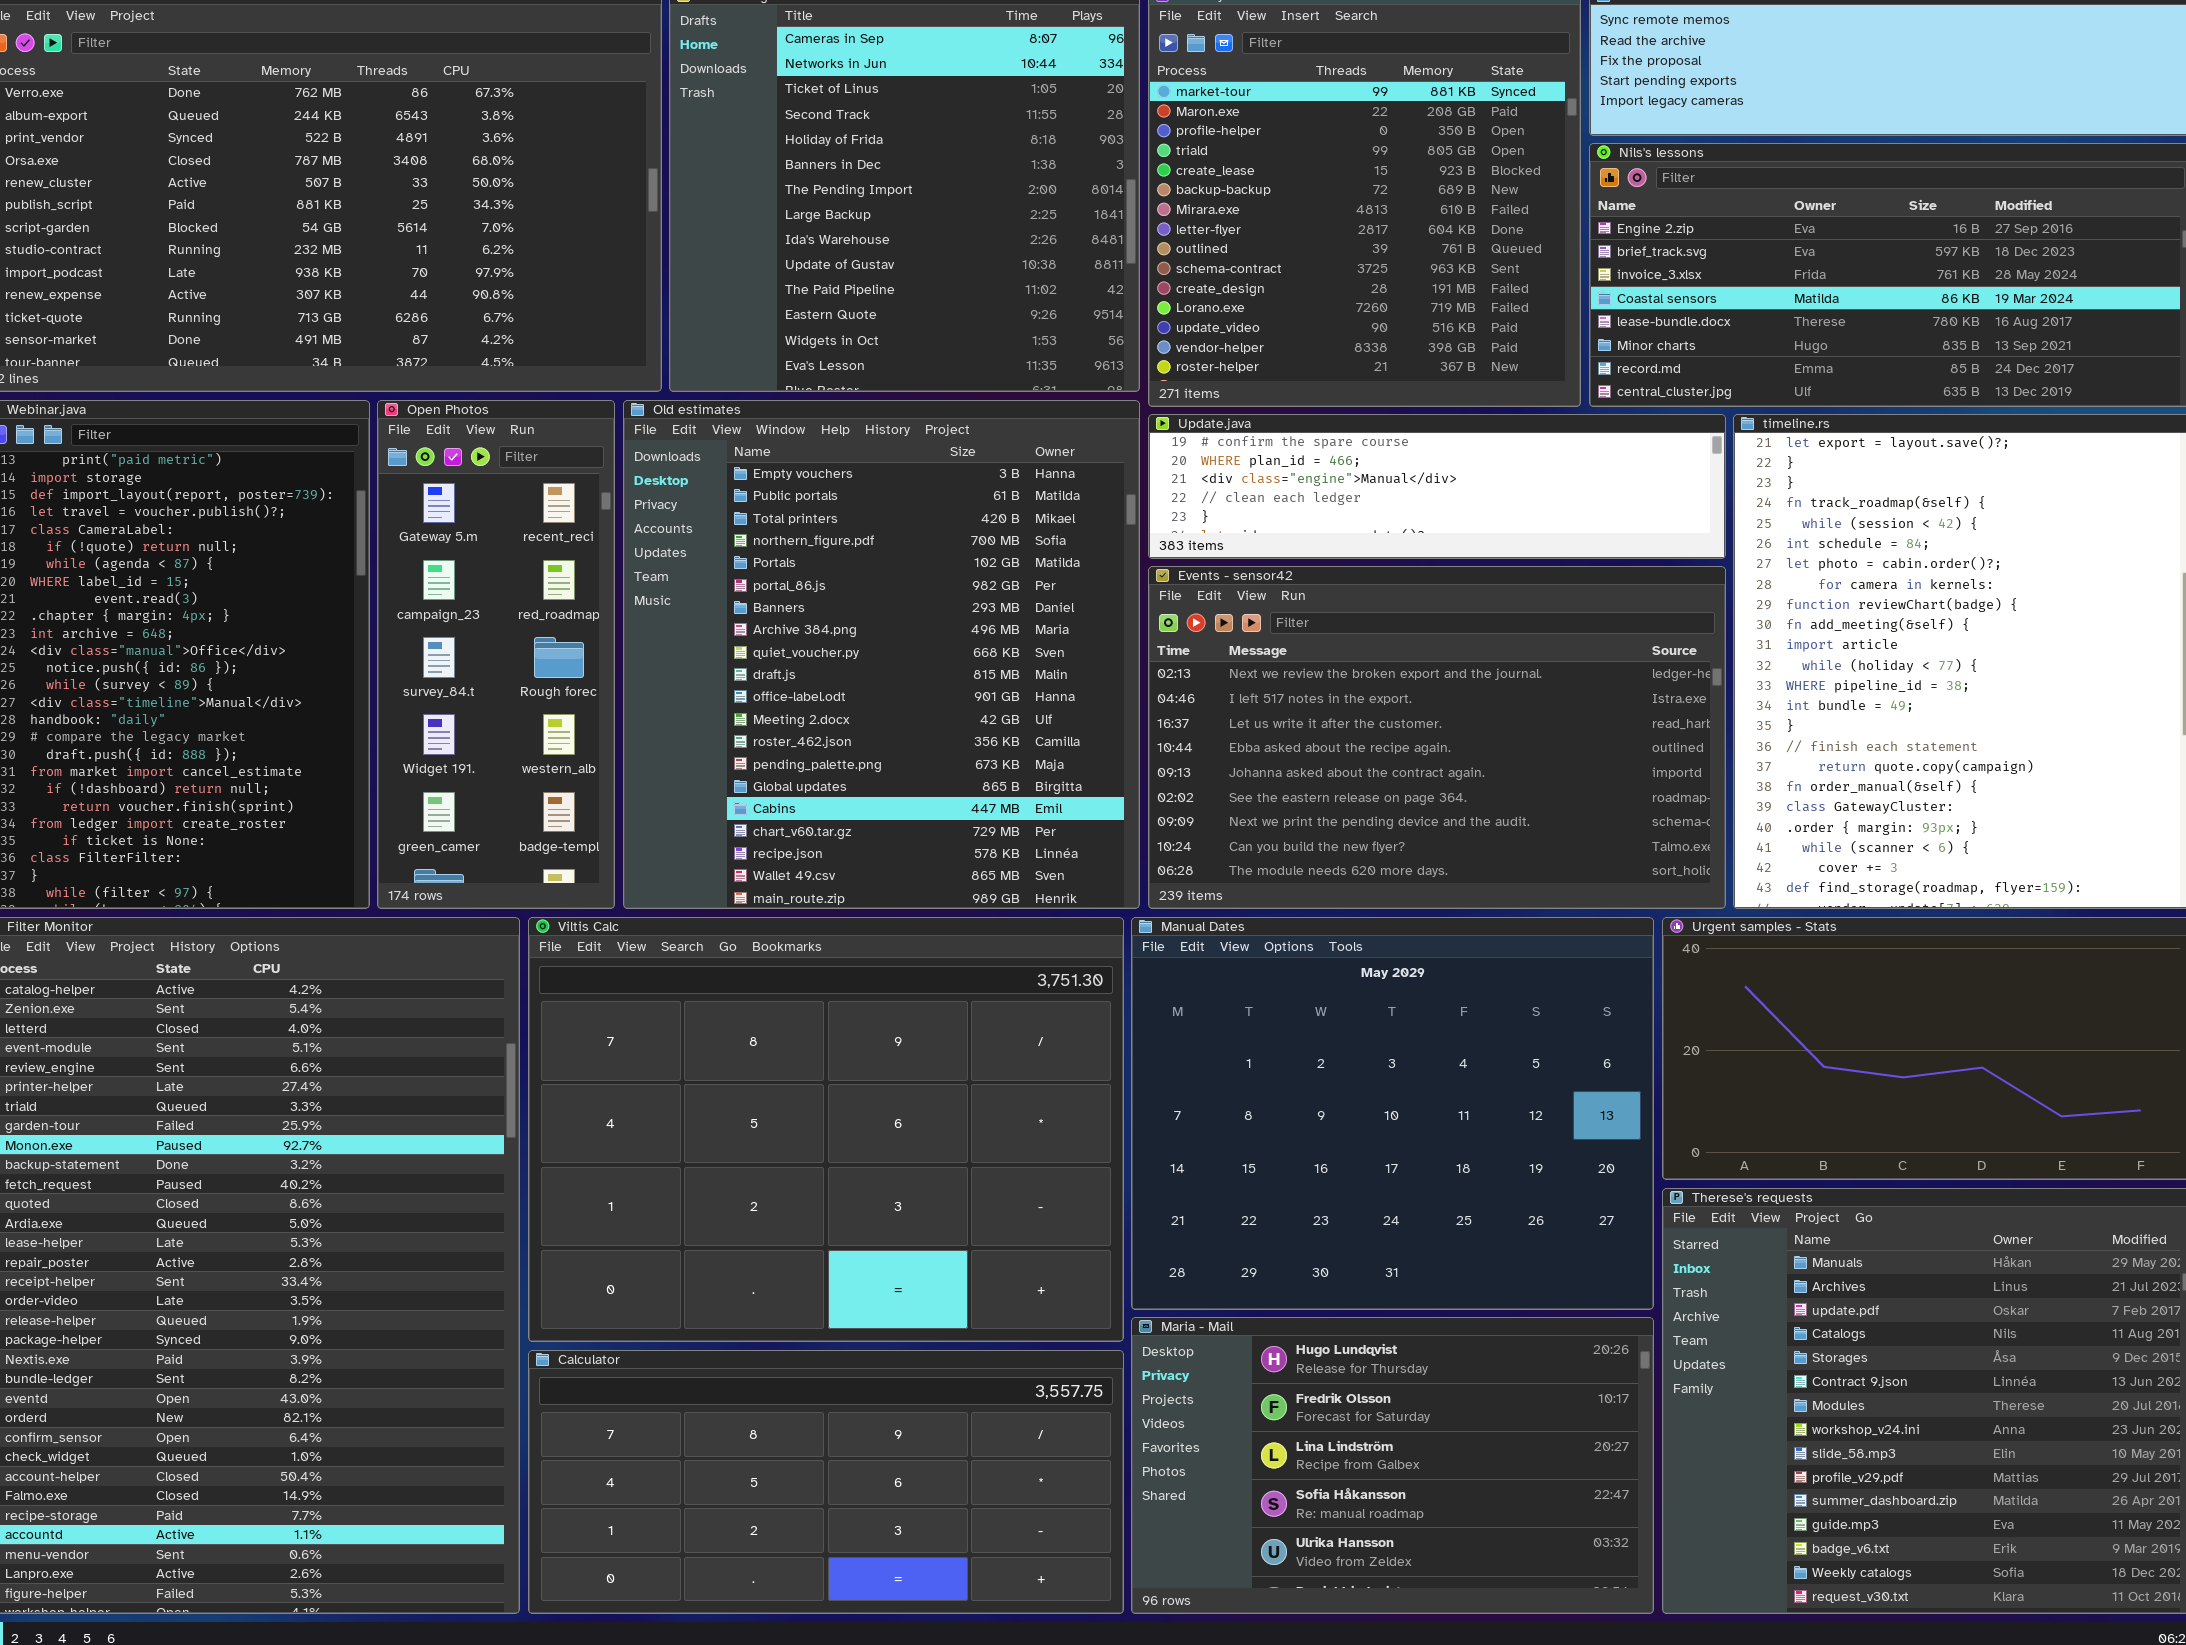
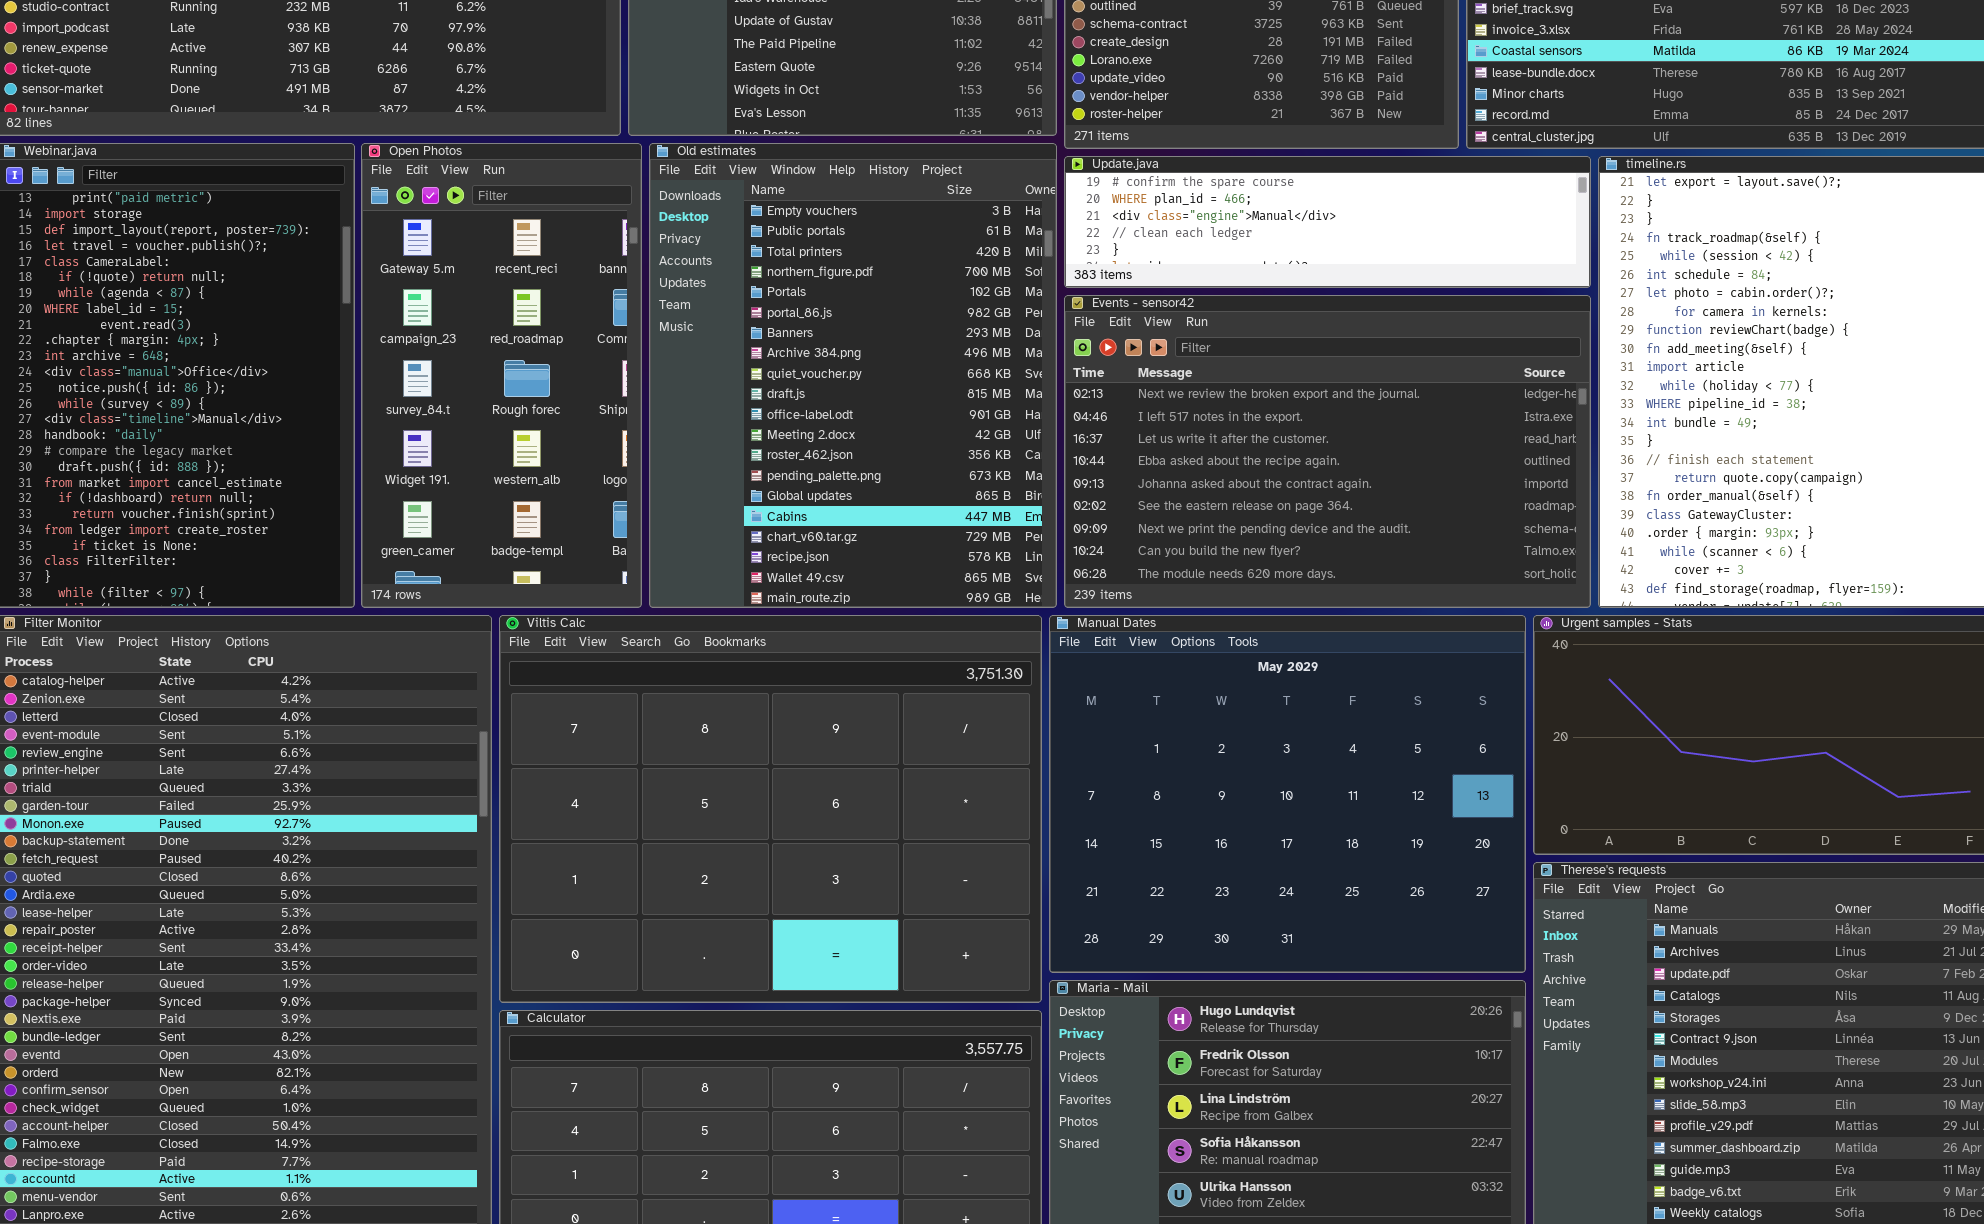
Open Photos: [377,400,615,909] -> [361,143,642,608], resized
Old estimates: [623,400,1140,909] -> [649,143,1057,608], resized

